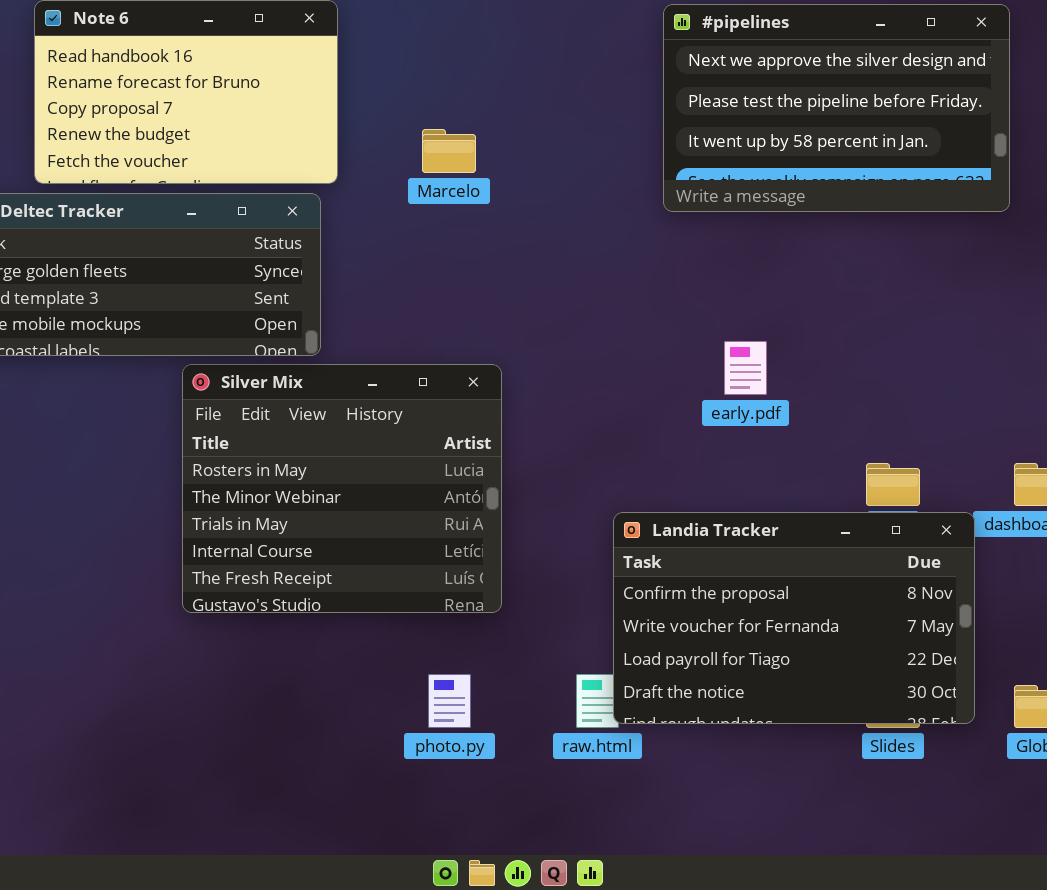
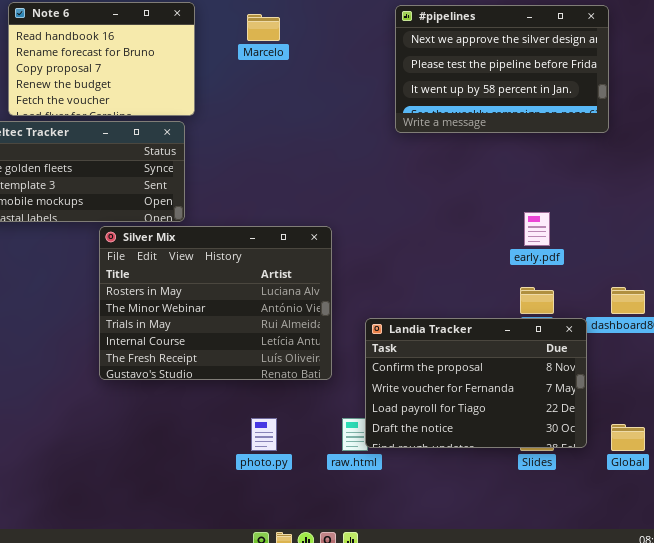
Marcelo: [422,129,476,173] -> [247,14,280,41], moved
early.pdf: [724,341,767,395] -> [524,212,550,246], moved
Silver Mix: [182,364,502,613] -> [99,226,332,380], resized

